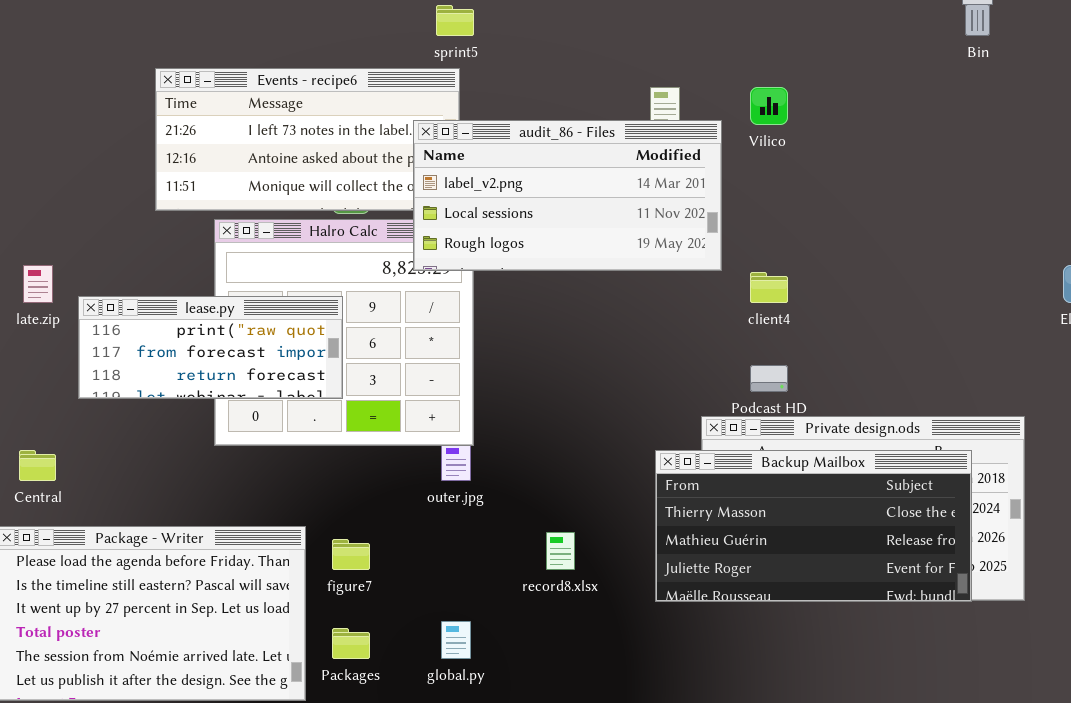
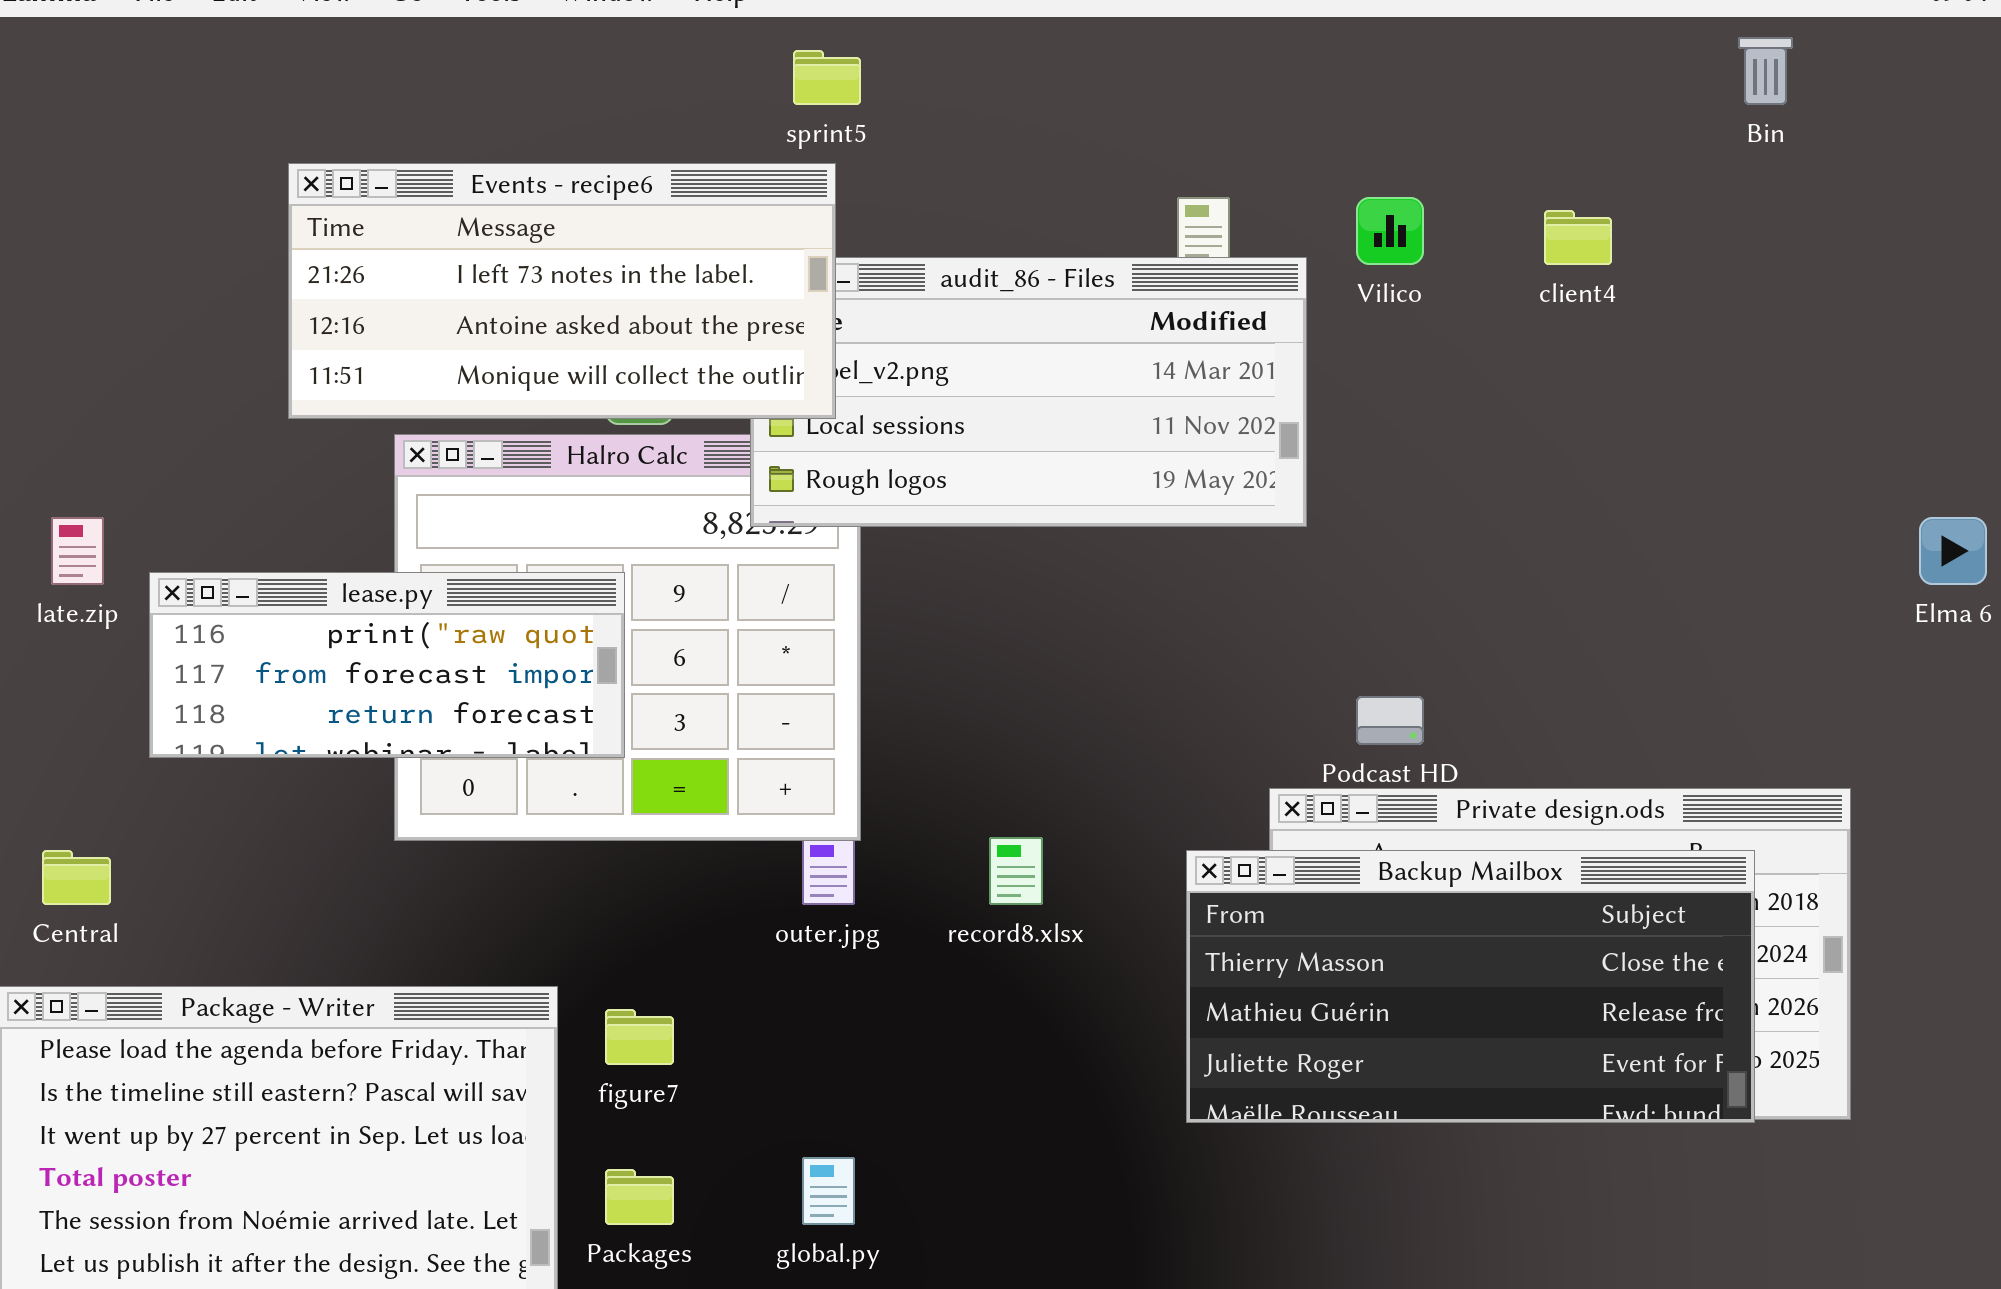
Events - recipe6: [155,68,460,211] -> [288,163,836,419], raised
client4: [750,272,788,303] -> [1544,210,1612,265], moved
record8.xlsx: [546,532,575,570] -> [989,837,1043,905], moved

